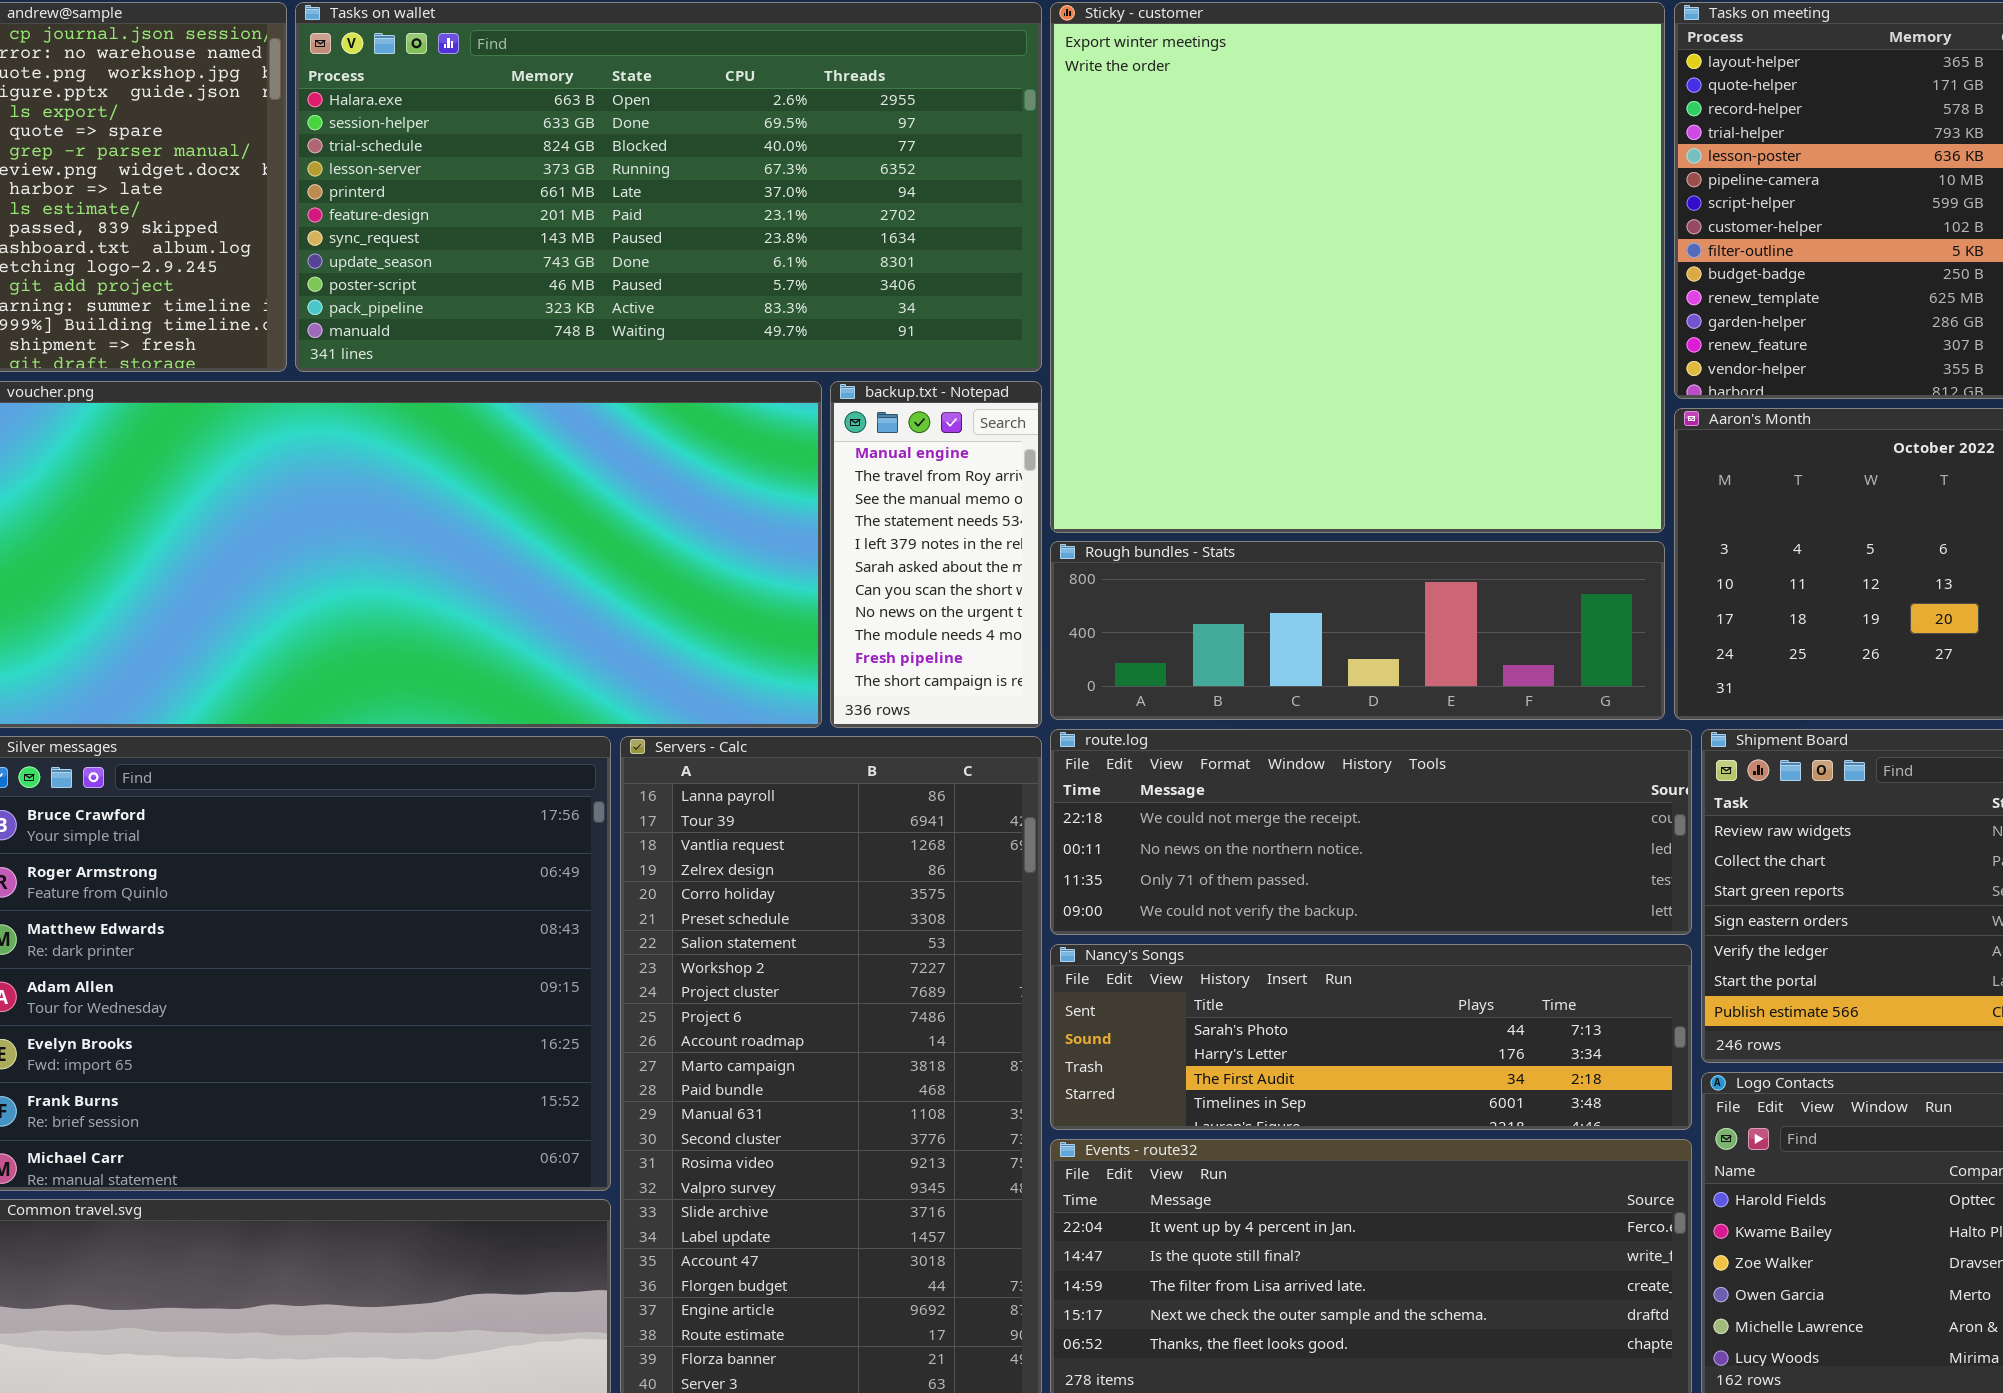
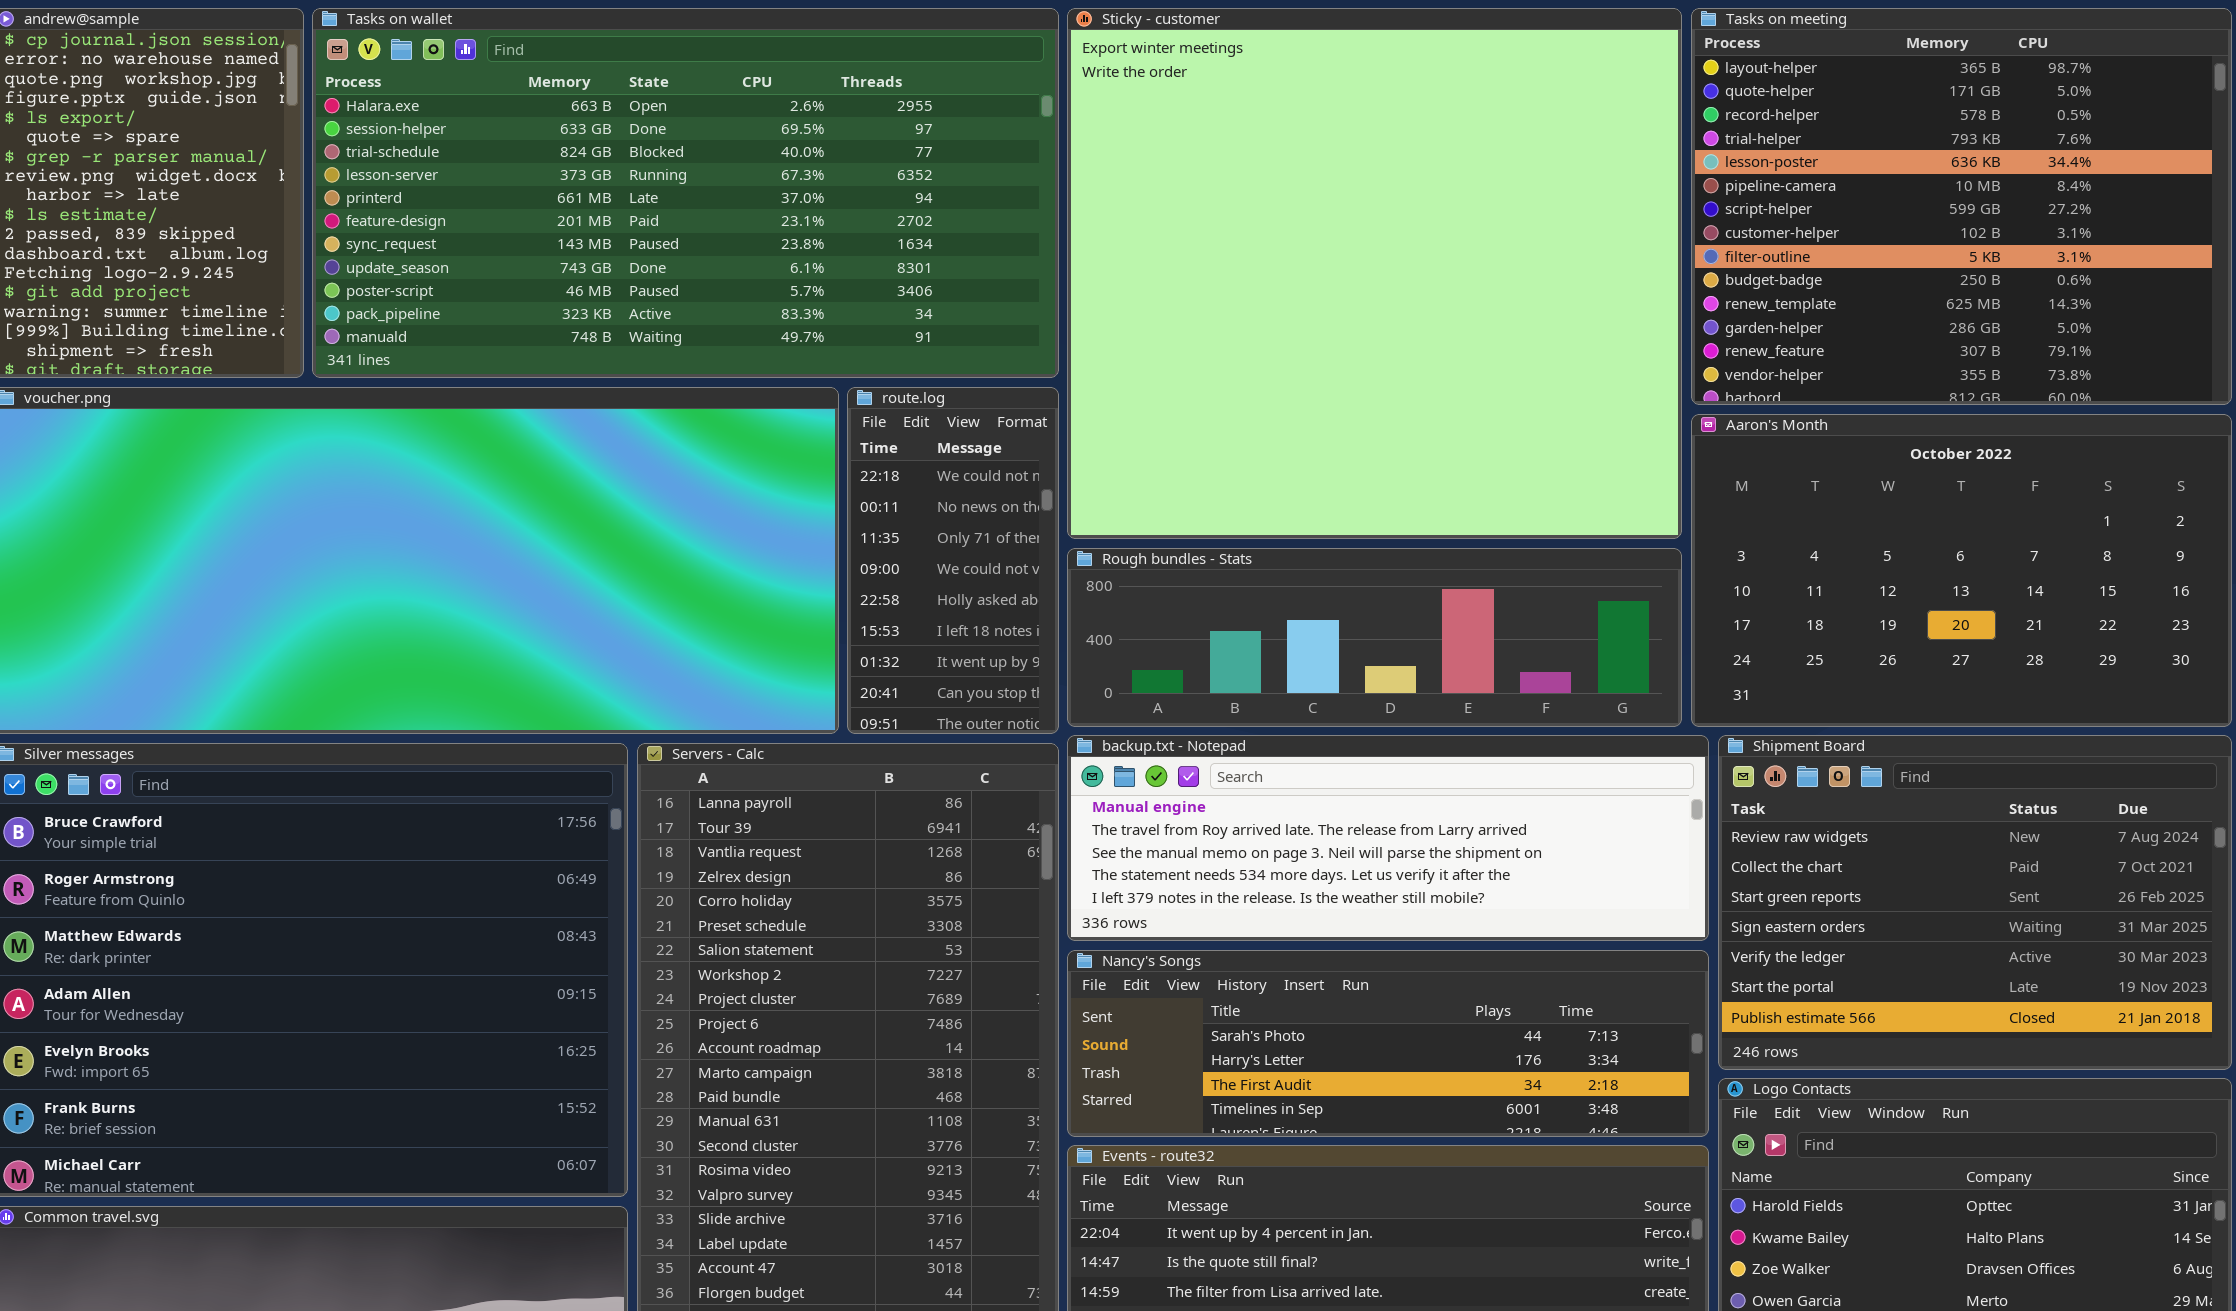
backup.txt - Notepad: [830,381,1042,728] -> [1067,735,1709,941], moved, resized
route.log: [1050,729,1692,935] -> [847,387,1059,734], moved, resized

